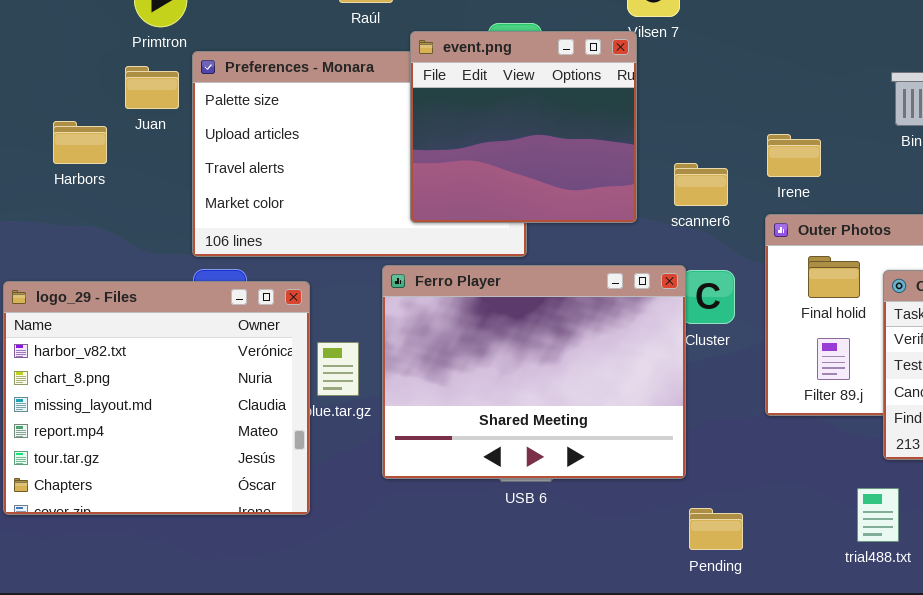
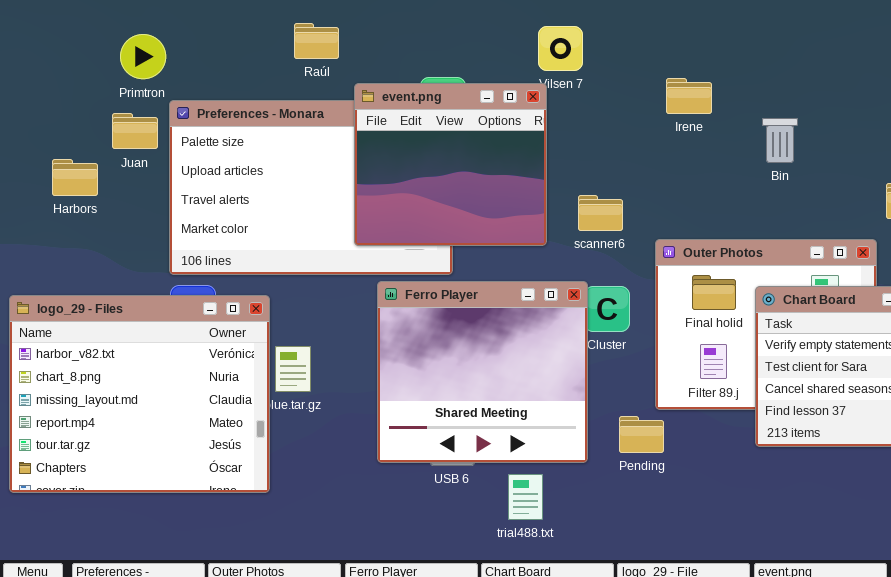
Irene: [767,134,821,177] -> [666,78,712,114], moved
Ferro Player: [382,265,686,479] -> [377,281,588,463], resized
trial488.txt: [857,488,899,542] -> [508,474,543,520], moved
Pending: [689,508,743,550] -> [619,416,664,453], moved

